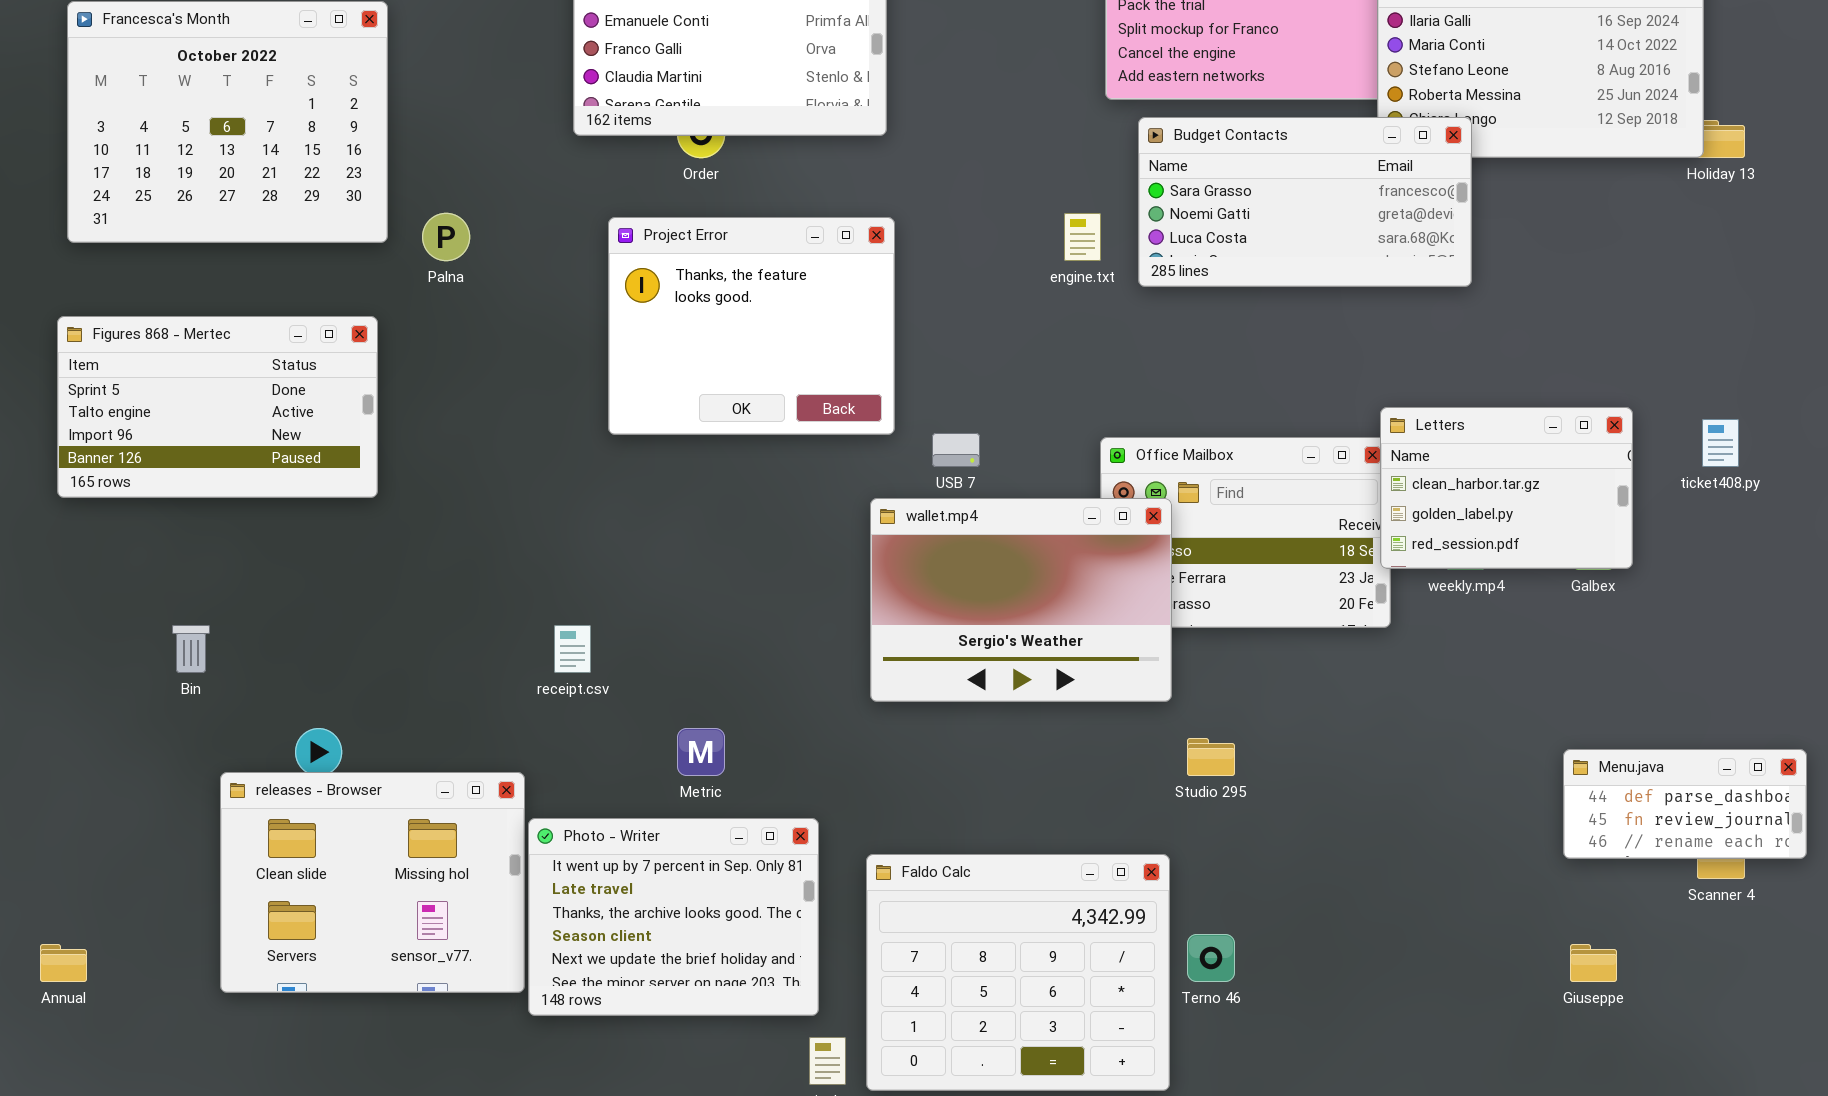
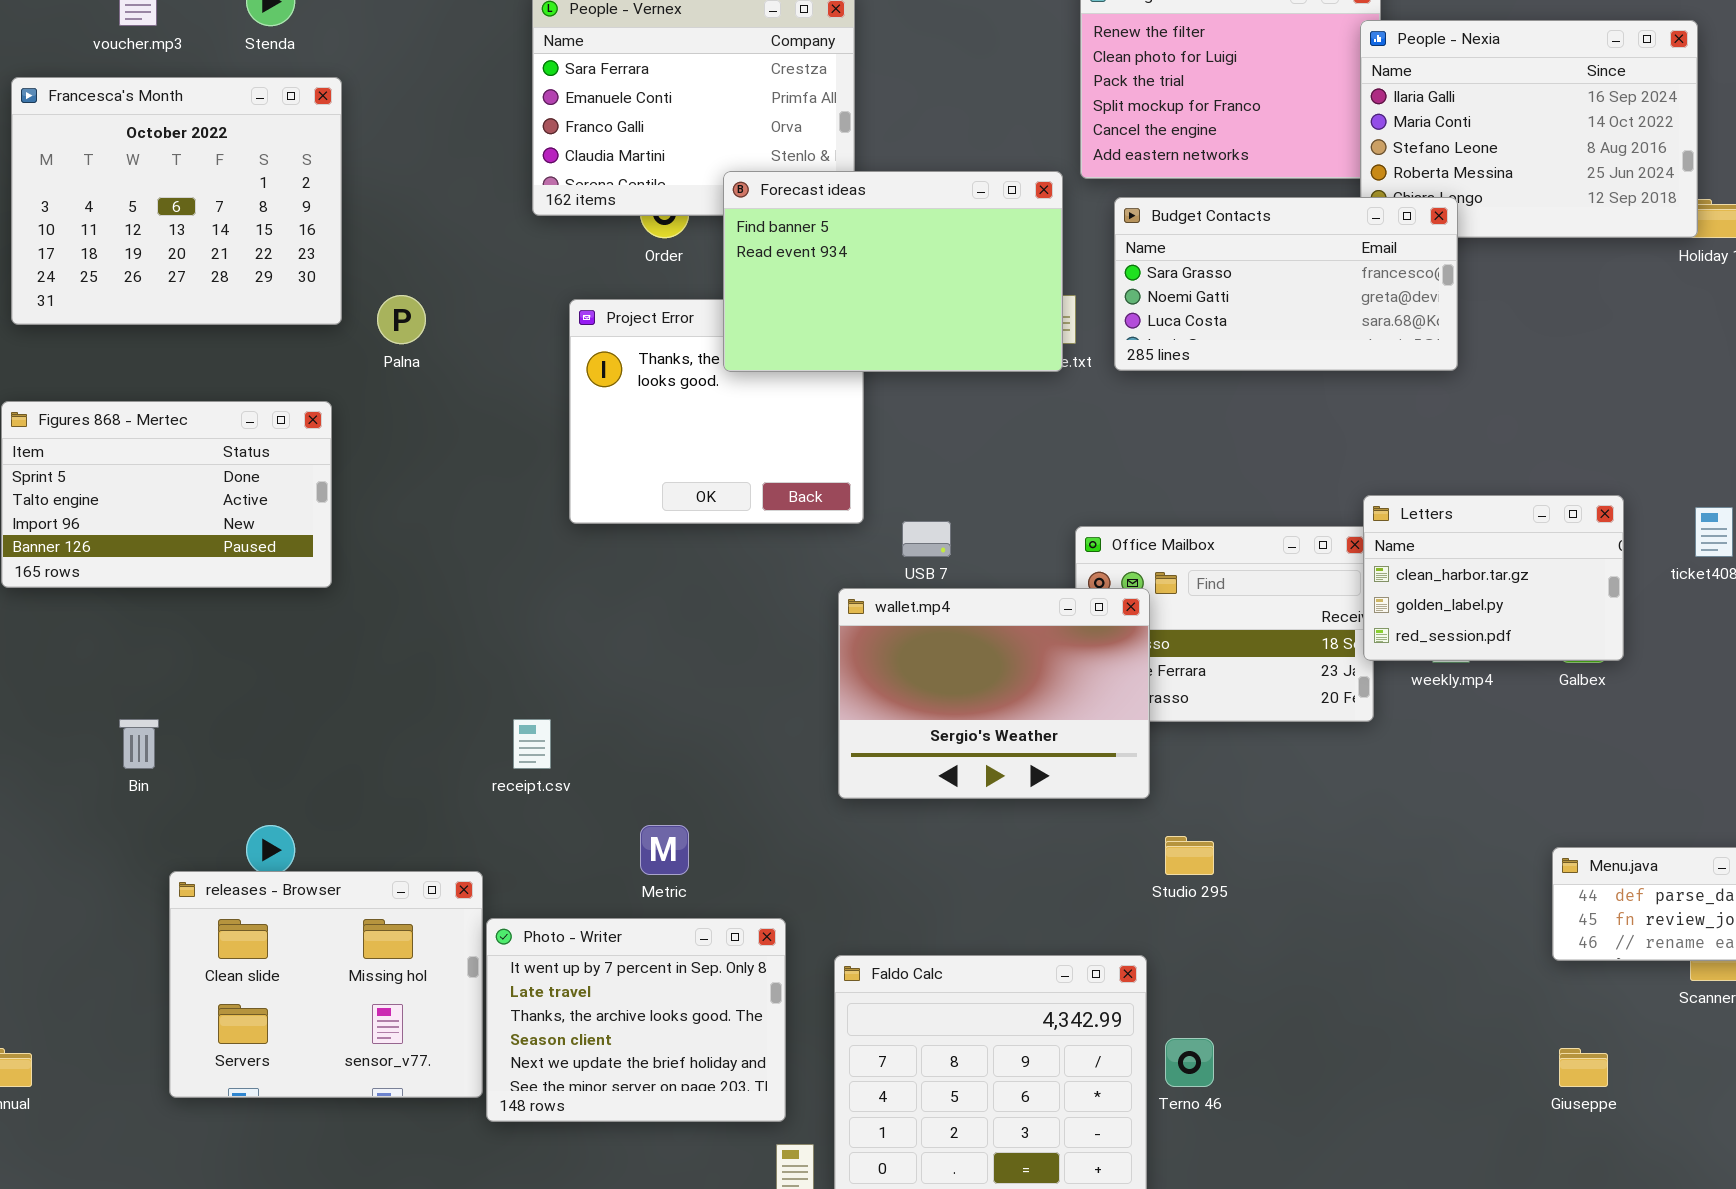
Forecast ideas: none -> [723,171,1063,372], opened

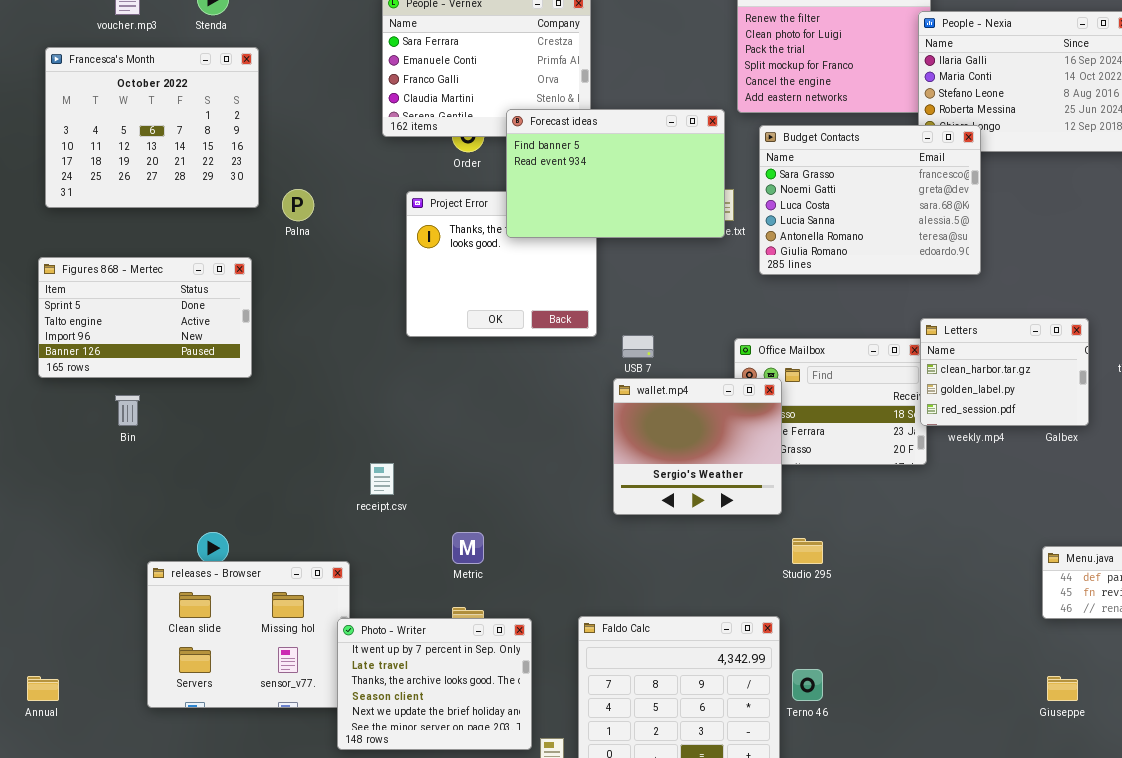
Budget Contacts: [1114,197,1458,371] -> [759,125,981,275], resized
wallet.mp4: [838,588,1150,799] -> [613,378,782,515], resized
Bin: [119,719,159,769] -> [115,395,140,426], moved
Photo - Writer: [486,918,786,1122] -> [337,618,532,750], moved

